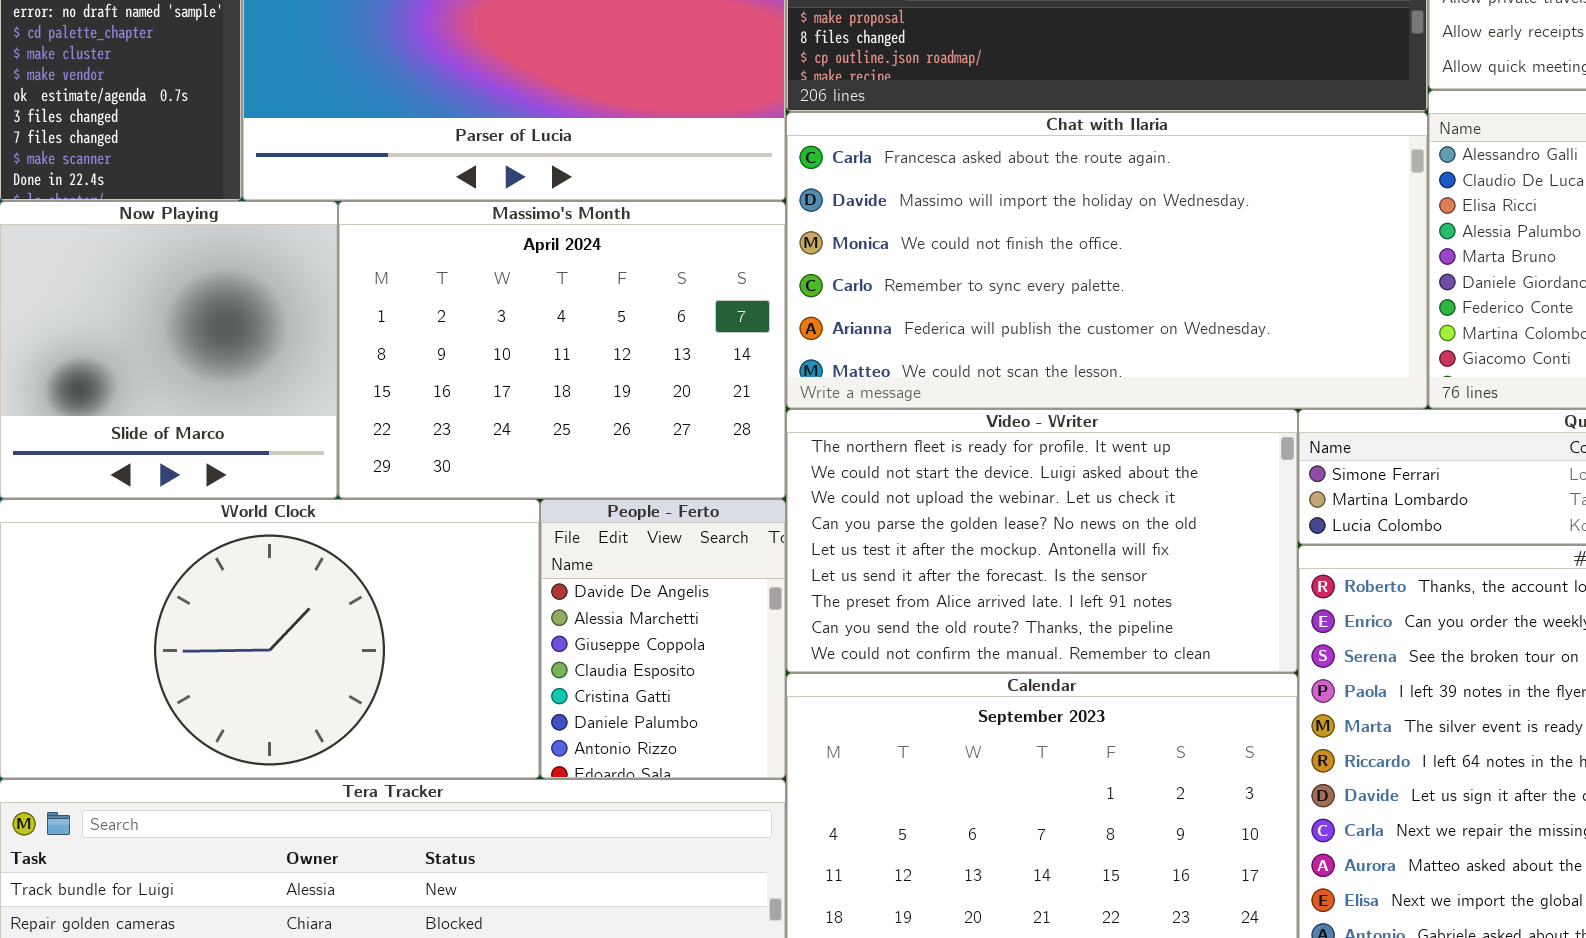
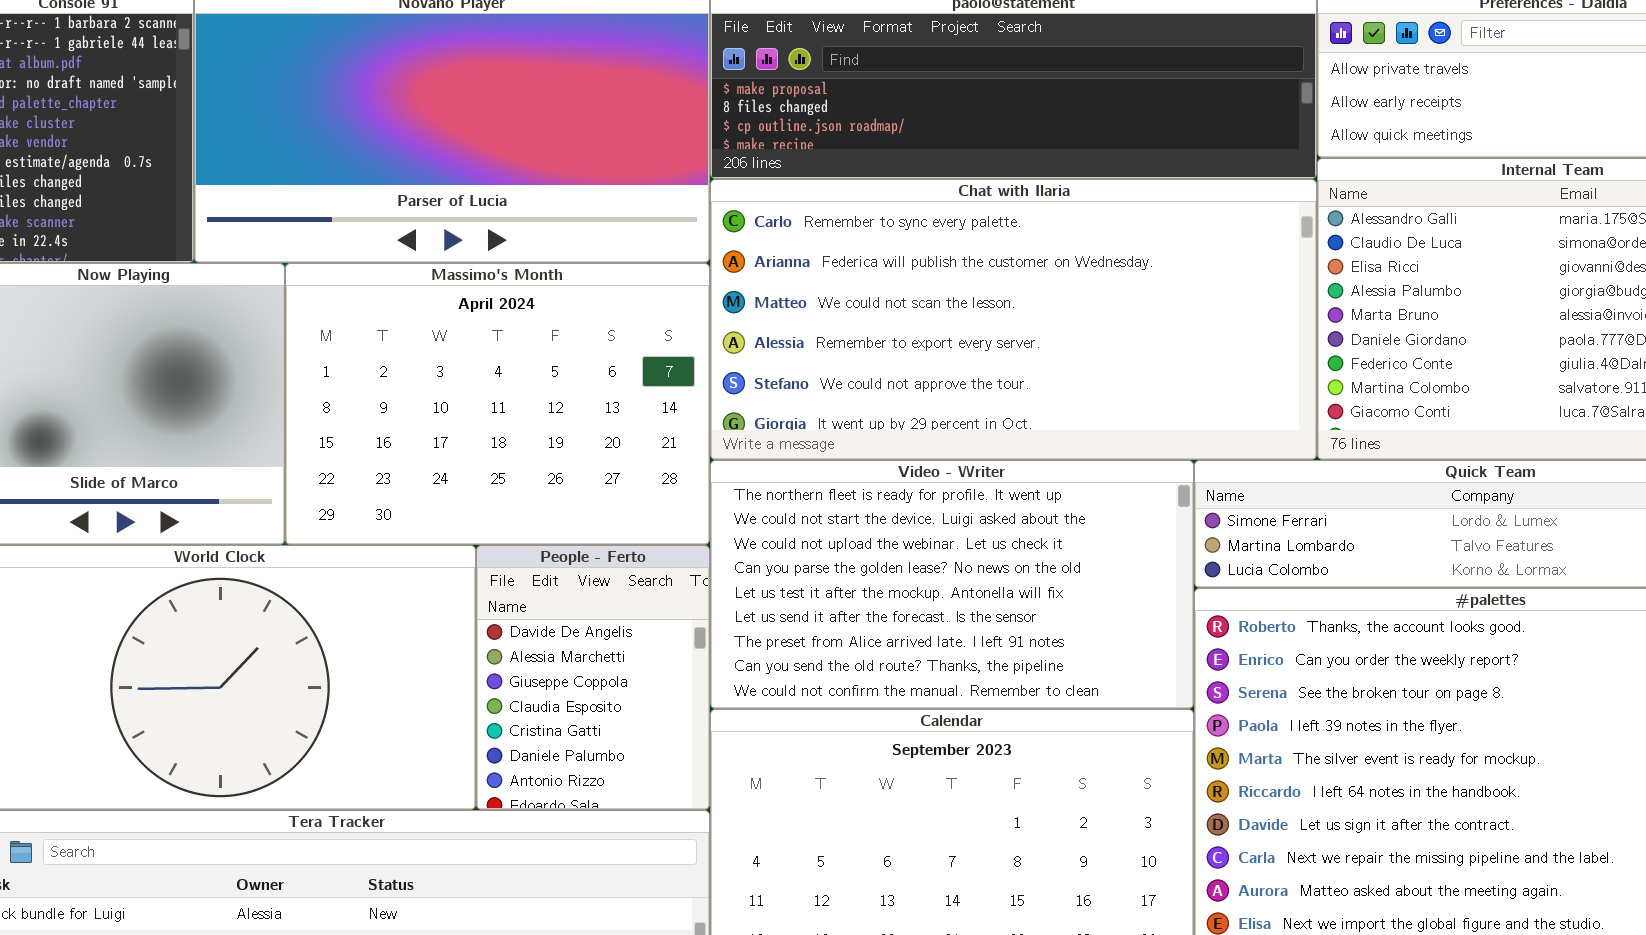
Chat with Ilaria: [786,112,1428,409] -> [710,179,1317,460], scrolled down 3 rows

